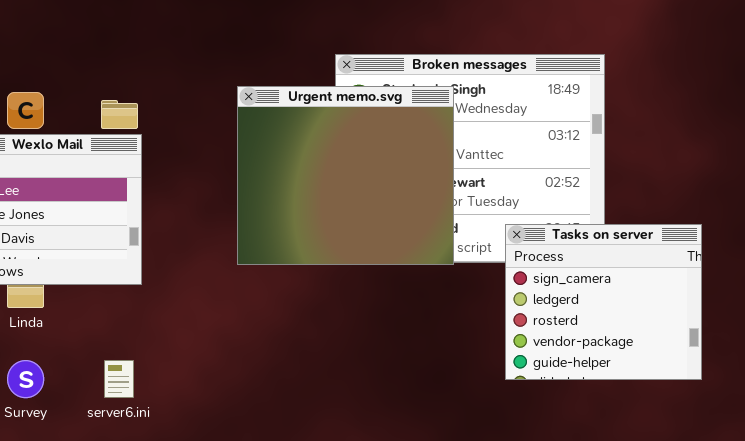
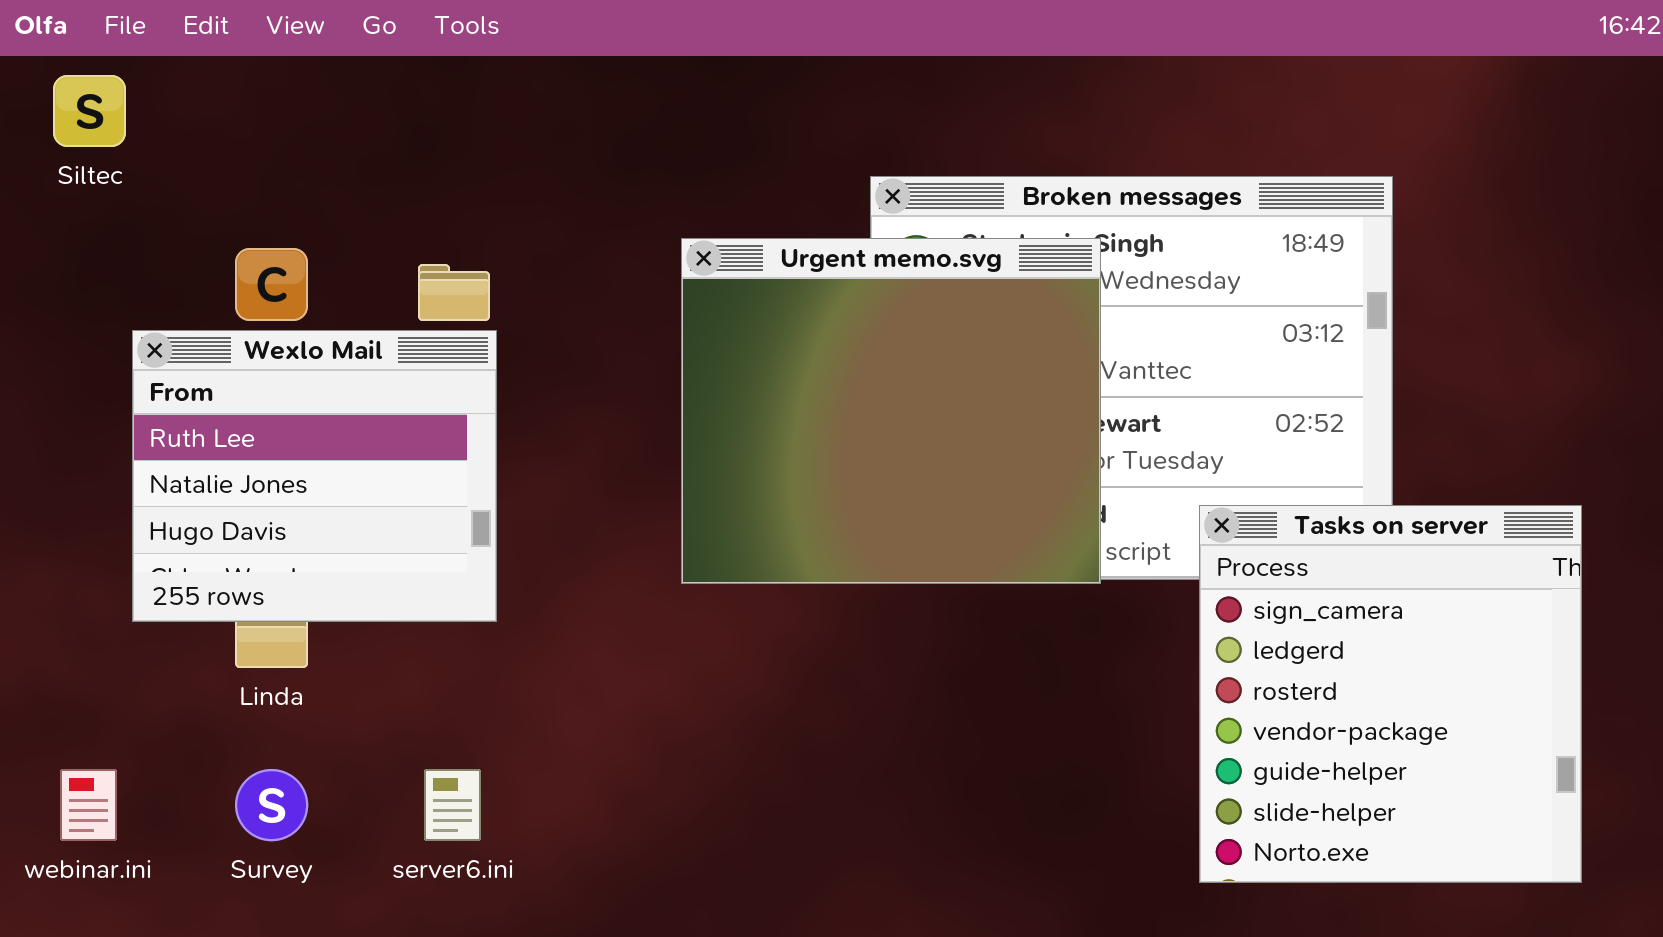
Tasks on server: [505,224,702,380] -> [1199,505,1582,883], resized

